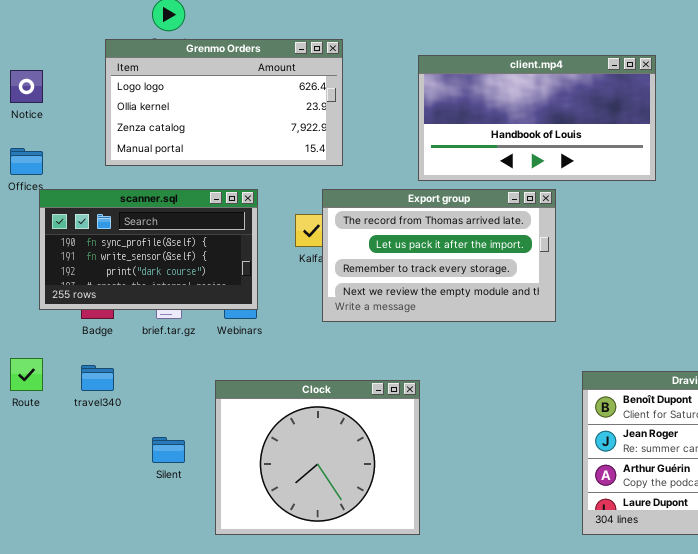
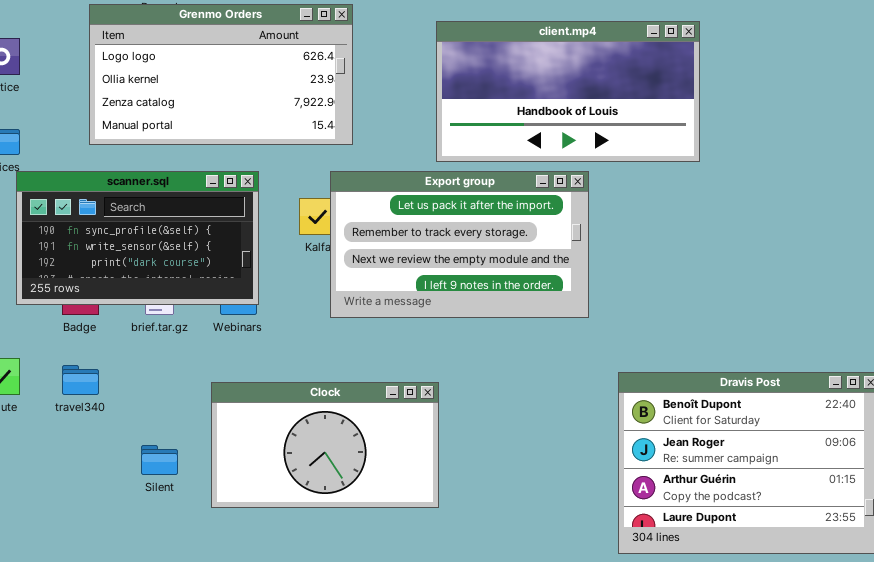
Export group: [322,189,556,322] -> [330,171,589,318], scrolled down 1 row
Clock: [215,380,420,535] -> [211,382,439,508], resized

